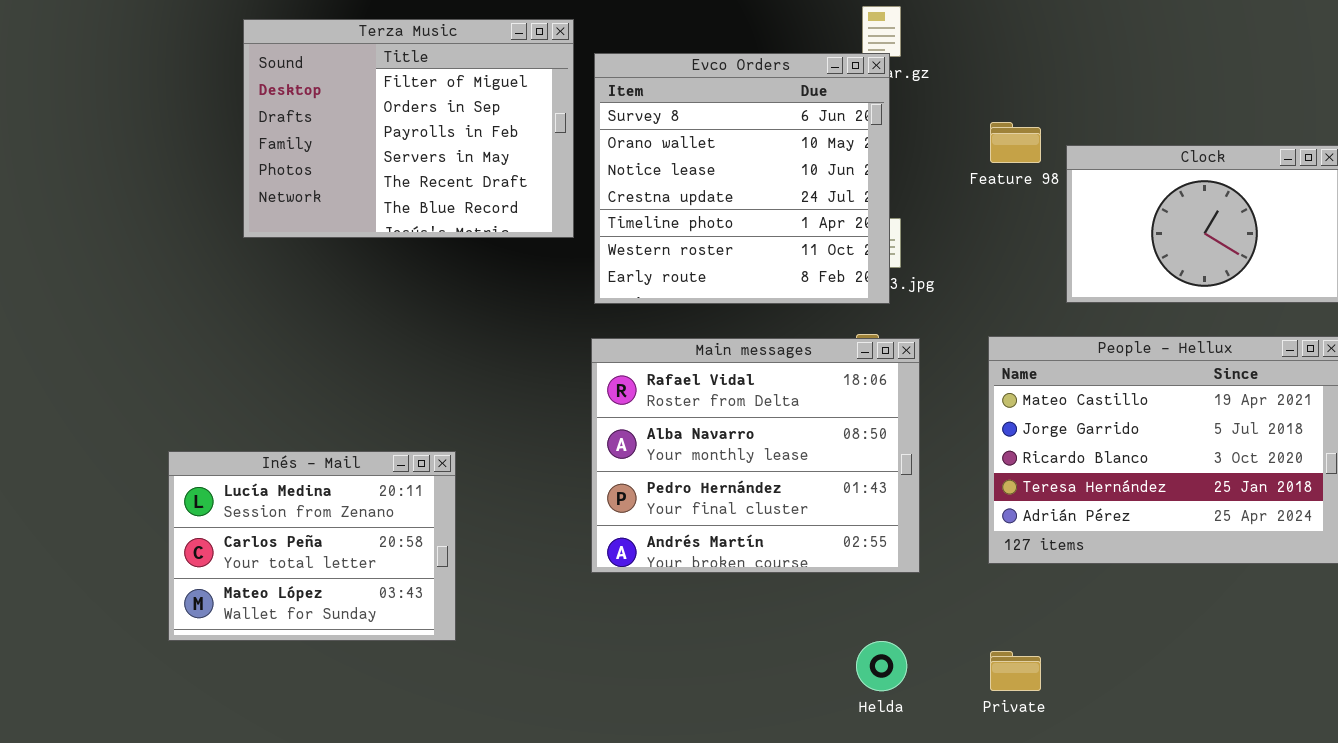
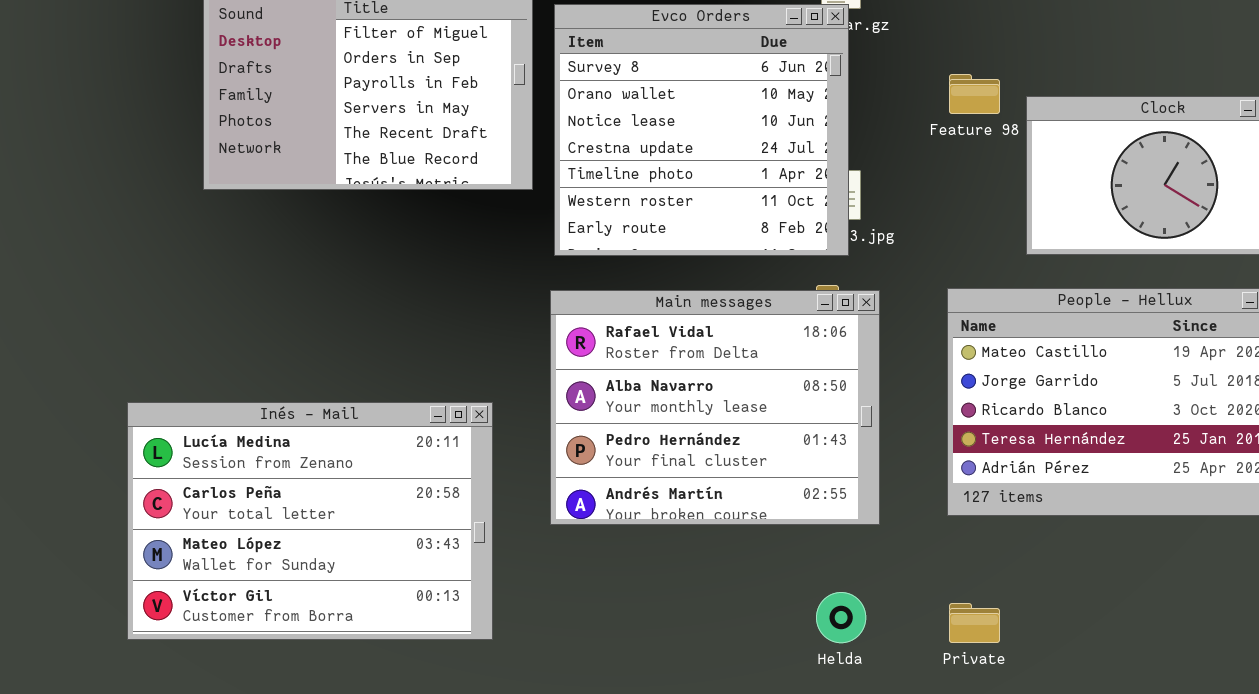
Inés - Mail: [168,451,456,641] -> [127,402,493,640], resized

